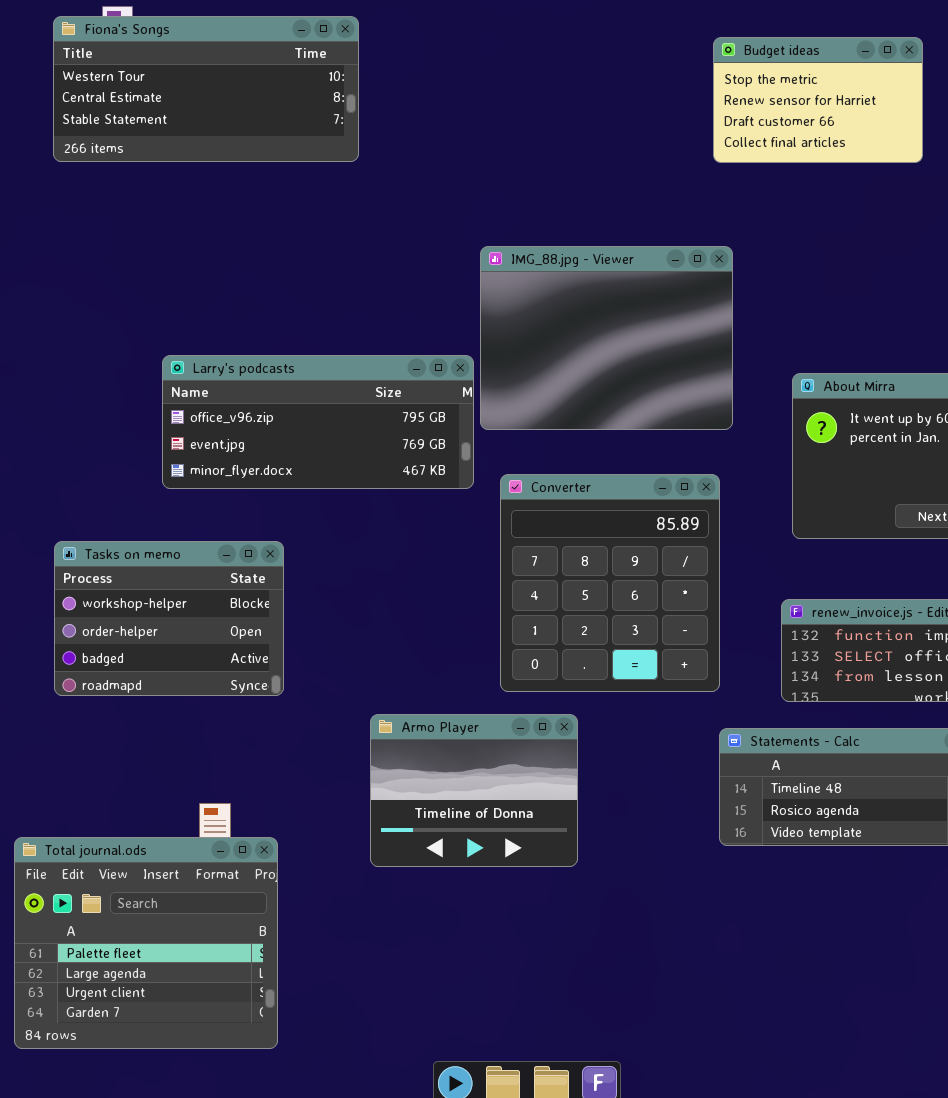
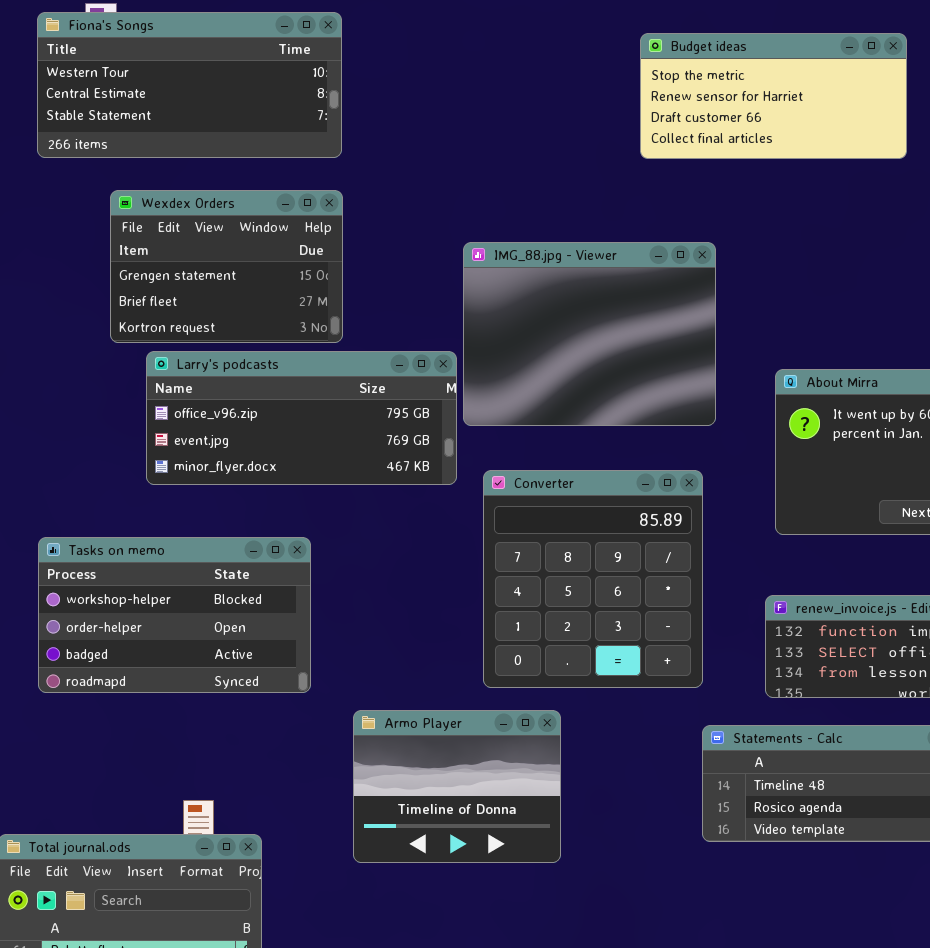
Budget ideas: [713,37,923,163] -> [640,33,907,159], resized
Wexdex Orders: none -> [110,190,343,343], opened
Tasks on memo: [54,541,284,696] -> [38,537,311,693], resized

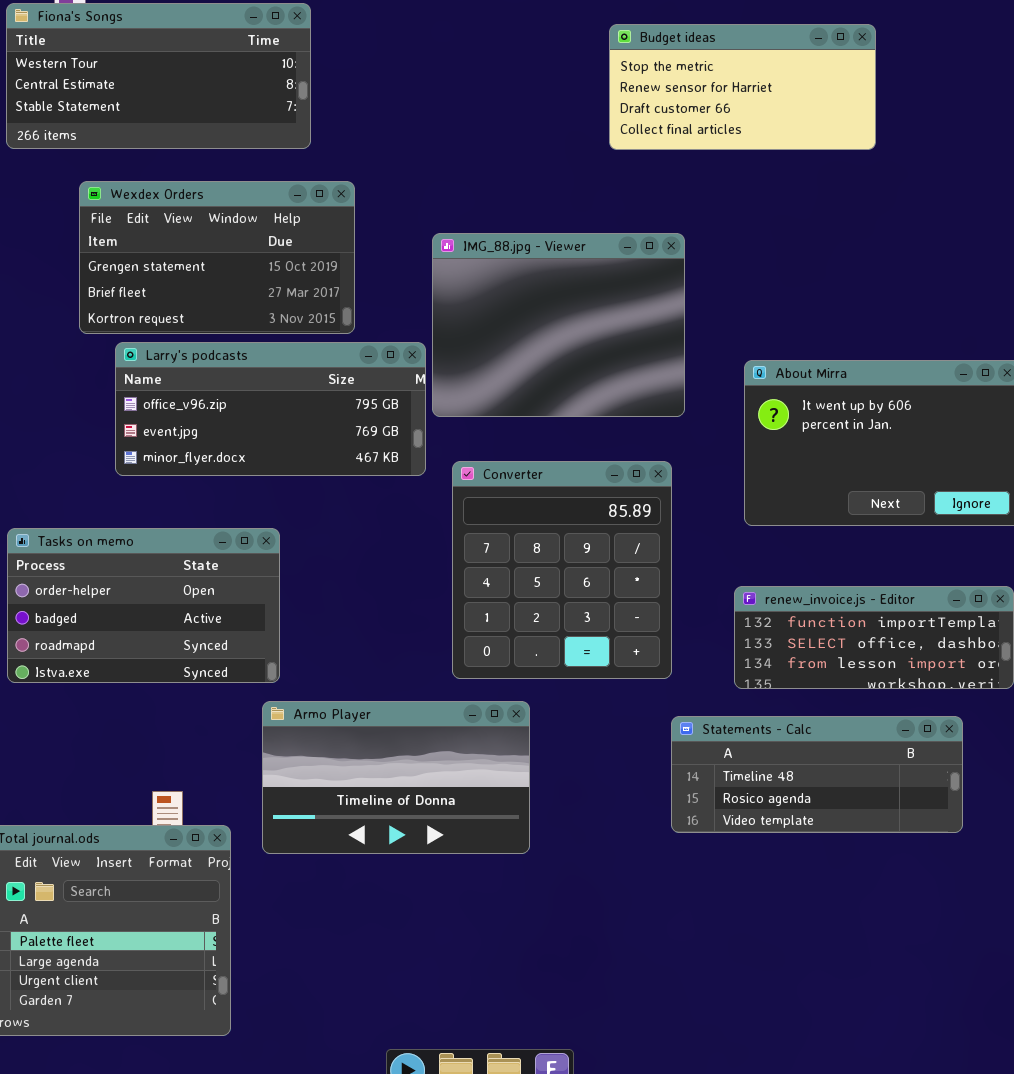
Wexdex Orders: [110,190,343,343] -> [79,181,355,334], resized
Tasks on memo: [38,537,311,693] -> [7,528,280,683], scrolled down 1 row
Armo Player: [353,710,561,863] -> [262,701,530,854], resized

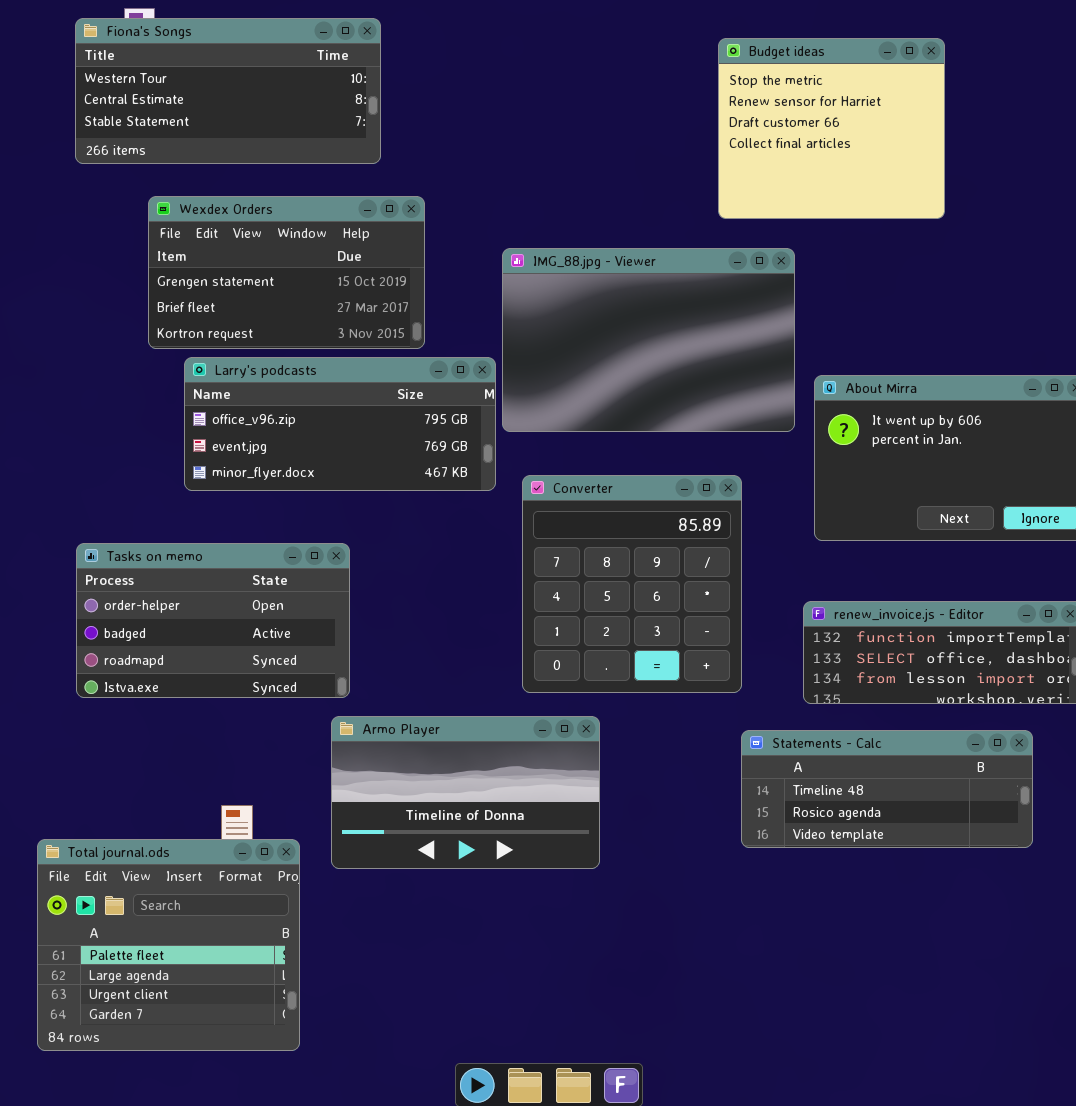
Budget ideas: [609,24,876,150] -> [718,38,945,219], resized
IMG_88.jpg - Viewer: [432,233,685,417] -> [502,248,795,432], resized

